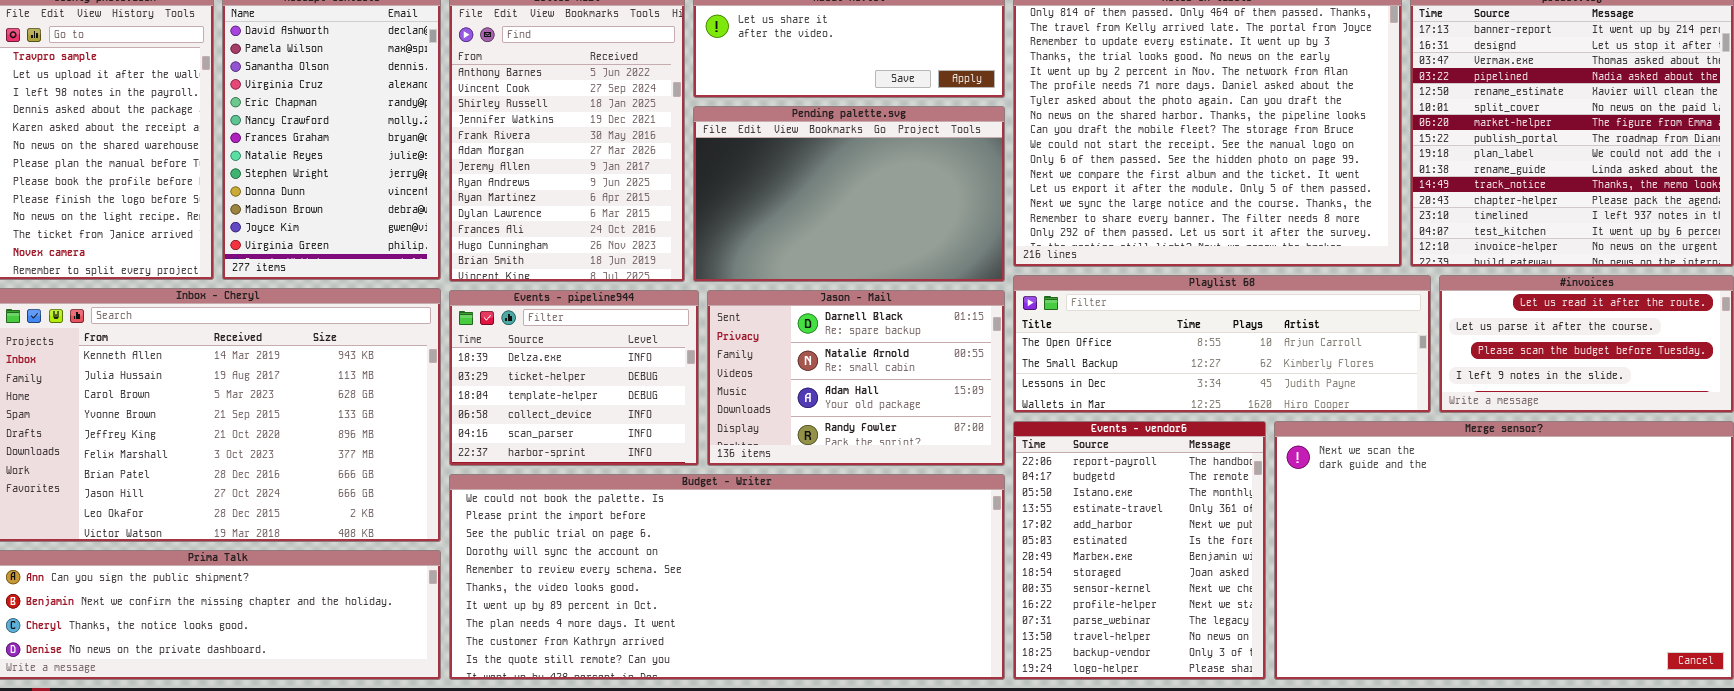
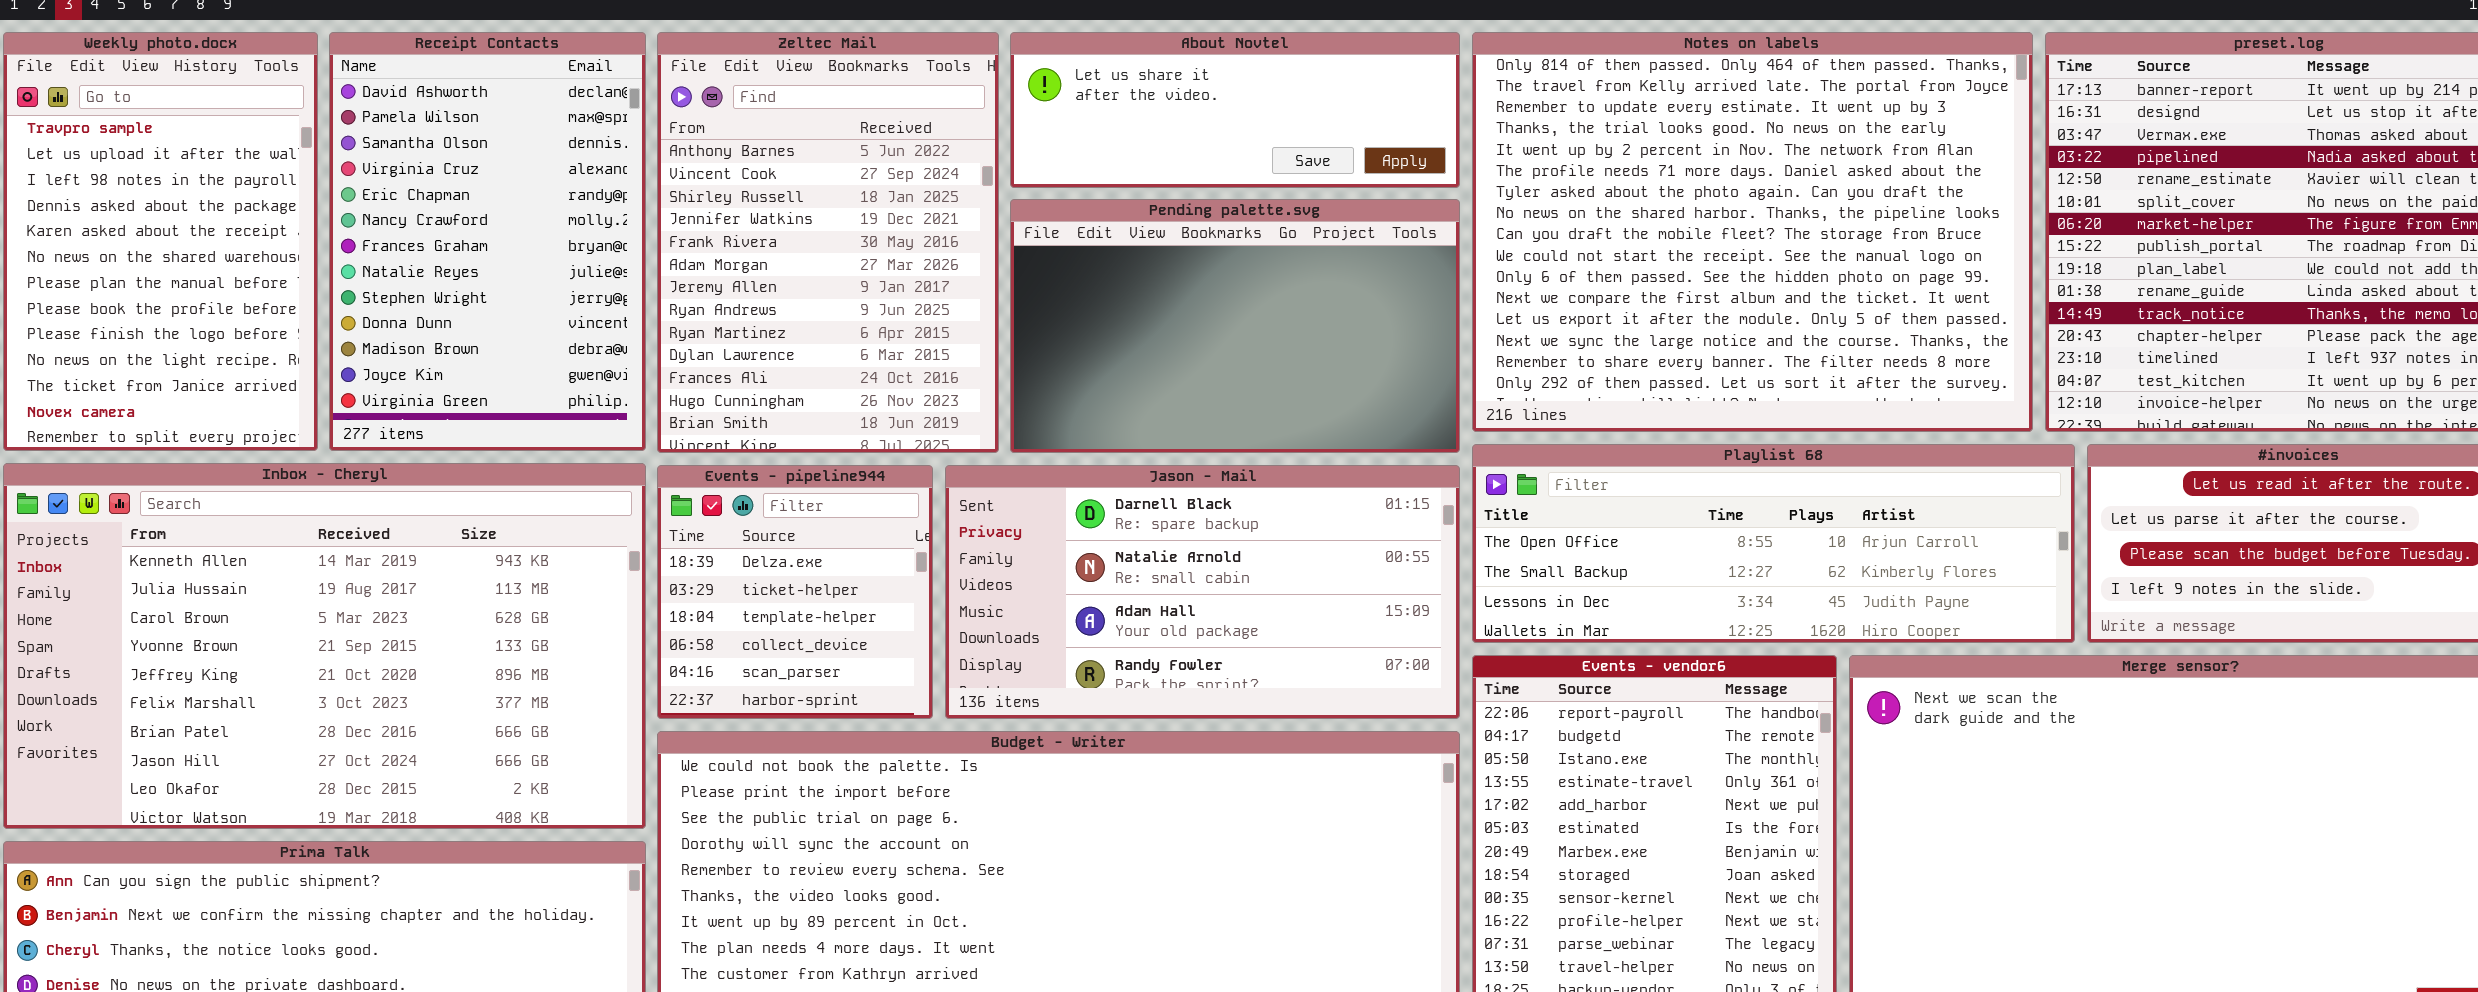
Events - pipeline944: [449,290,699,466] -> [657,465,933,719], resized
Jason - Mail: [707,290,1005,466] -> [945,465,1460,719], resized

